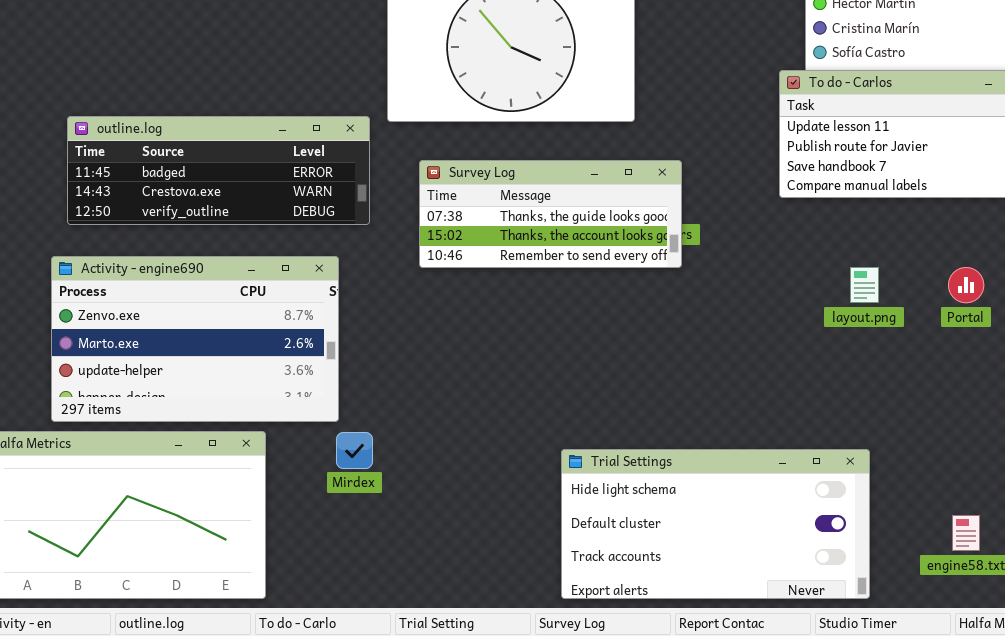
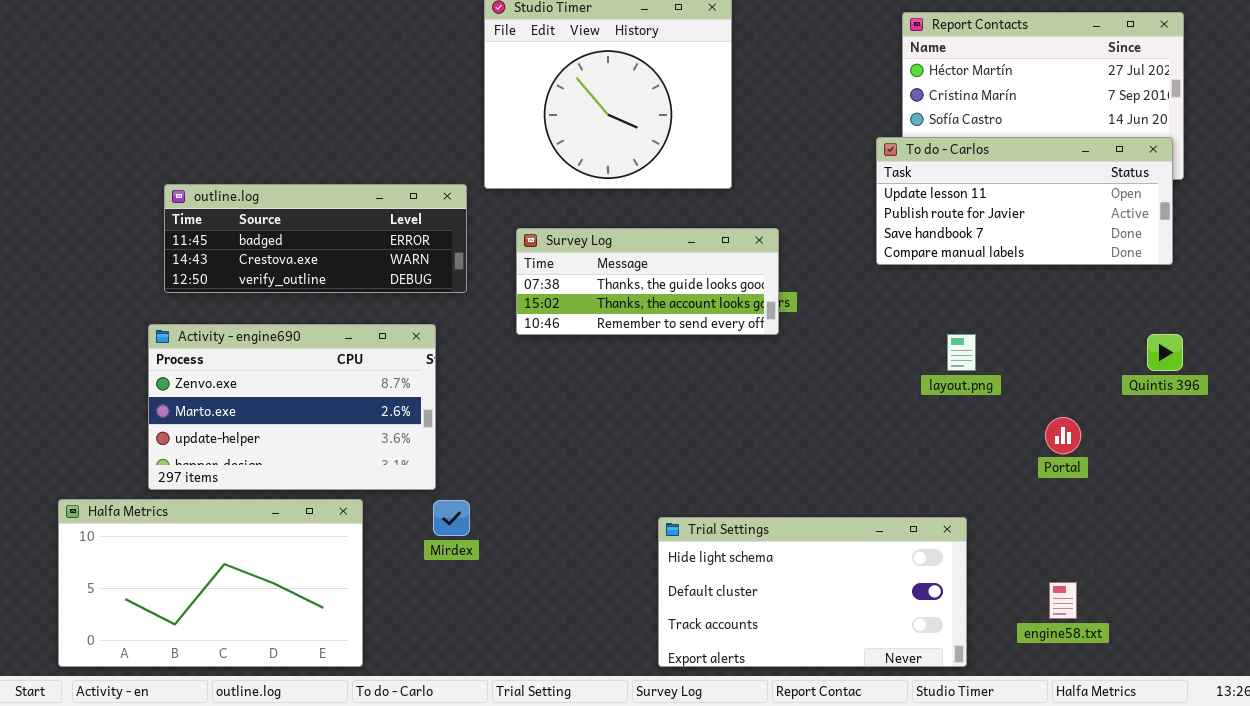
Portal: [948,267,984,303] -> [1045,417,1081,454], moved

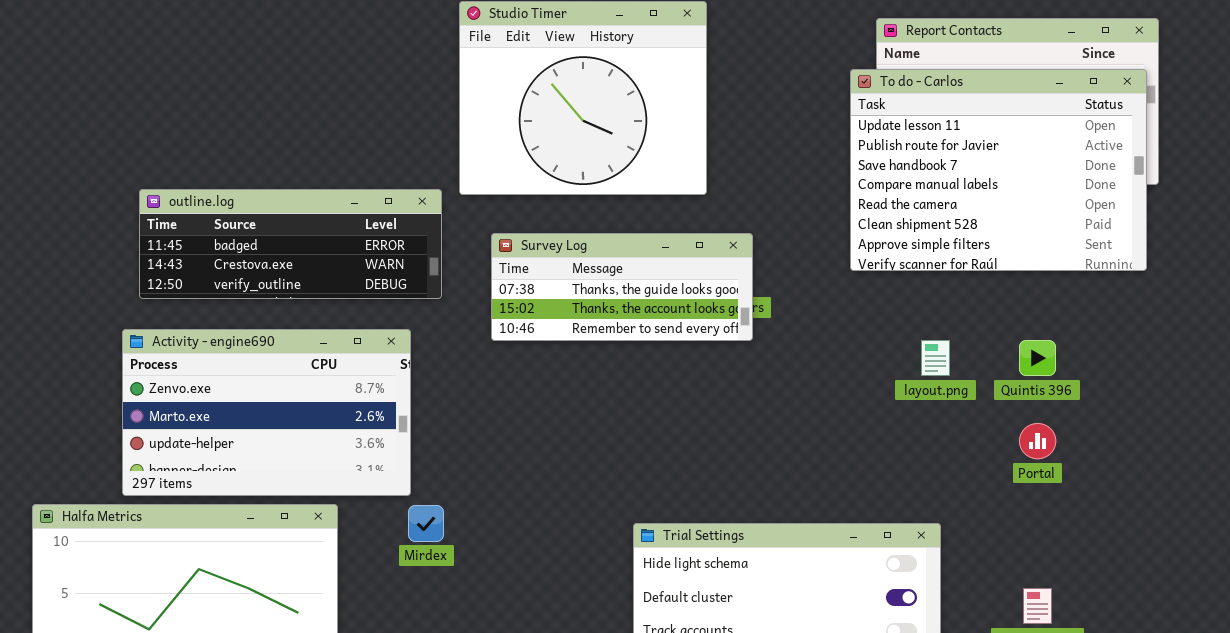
To do - Carlos: [876,137,1173,265] -> [850,69,1147,271], resized
Quintis 396: [1147,334,1183,371] -> [1019,340,1056,376], moved

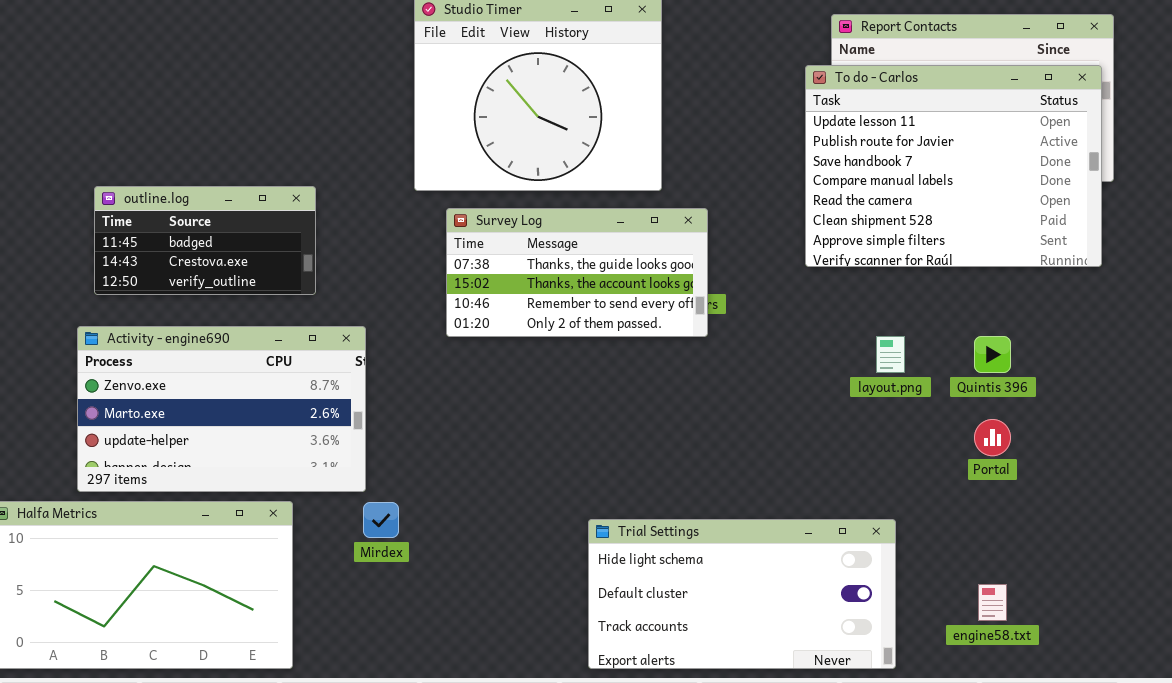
outline.log: [139,189,442,299] -> [94,186,316,295], resized
Survey Log: [491,233,753,341] -> [446,208,708,337], resized

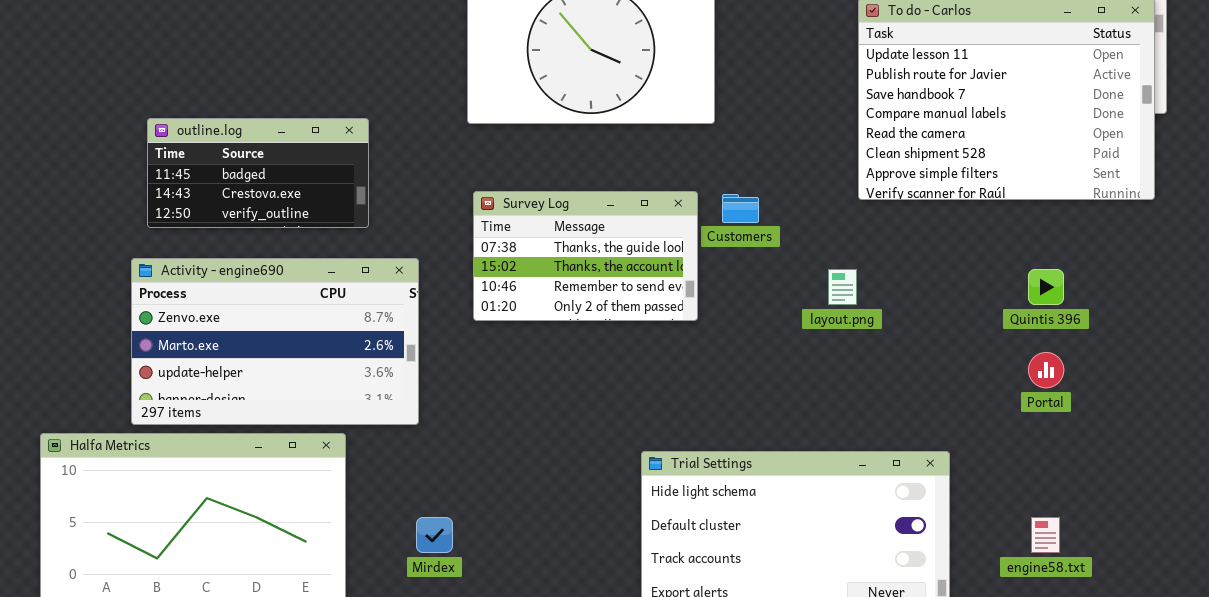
Survey Log: [446,208,708,337] -> [473,191,698,321], moved, resized
layout.png: [876,336,905,373] -> [828,269,857,305], moved
Mirdex: [363,502,399,538] -> [416,517,453,553], moved

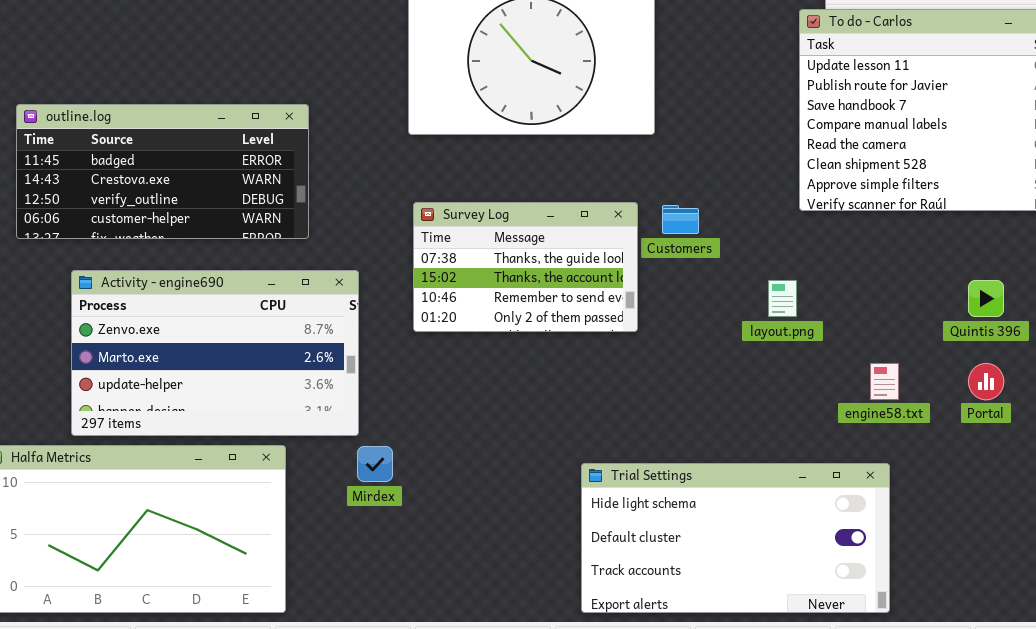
outline.log: [147,118,369,228] -> [16,104,309,239], resized
Mirdex: [416,517,453,553] -> [357,446,393,482], moved
engine58.txt: [1031,517,1060,553] -> [870,363,899,400], moved

